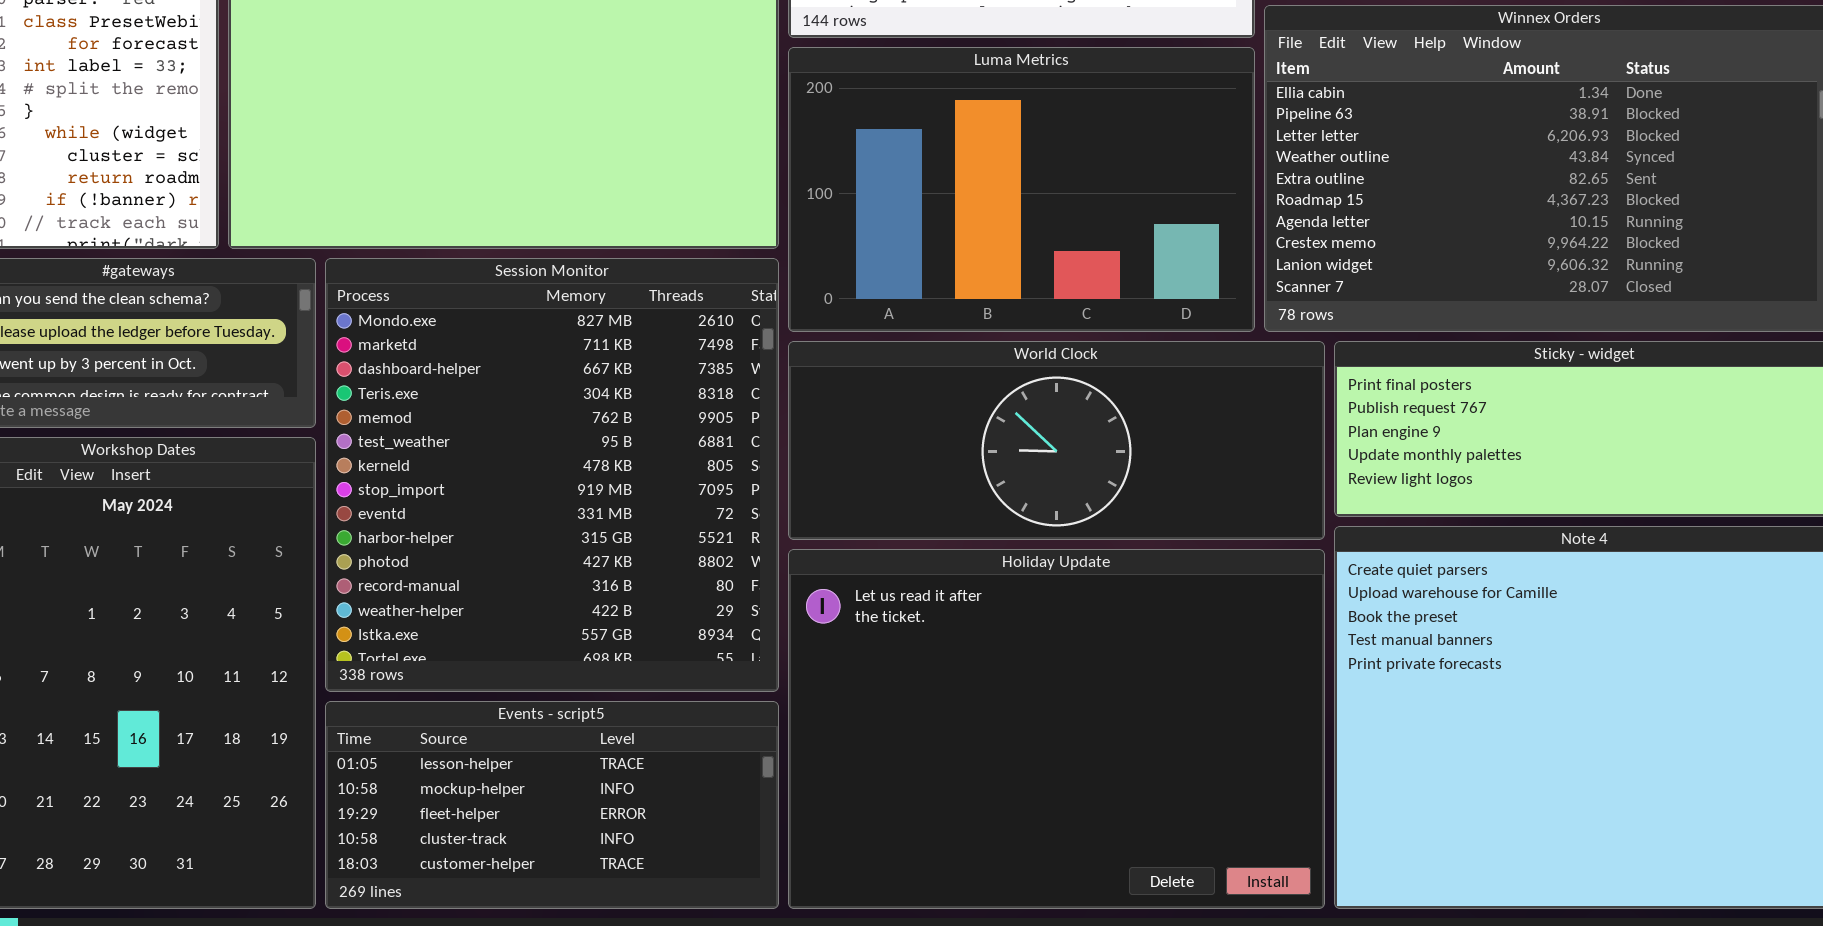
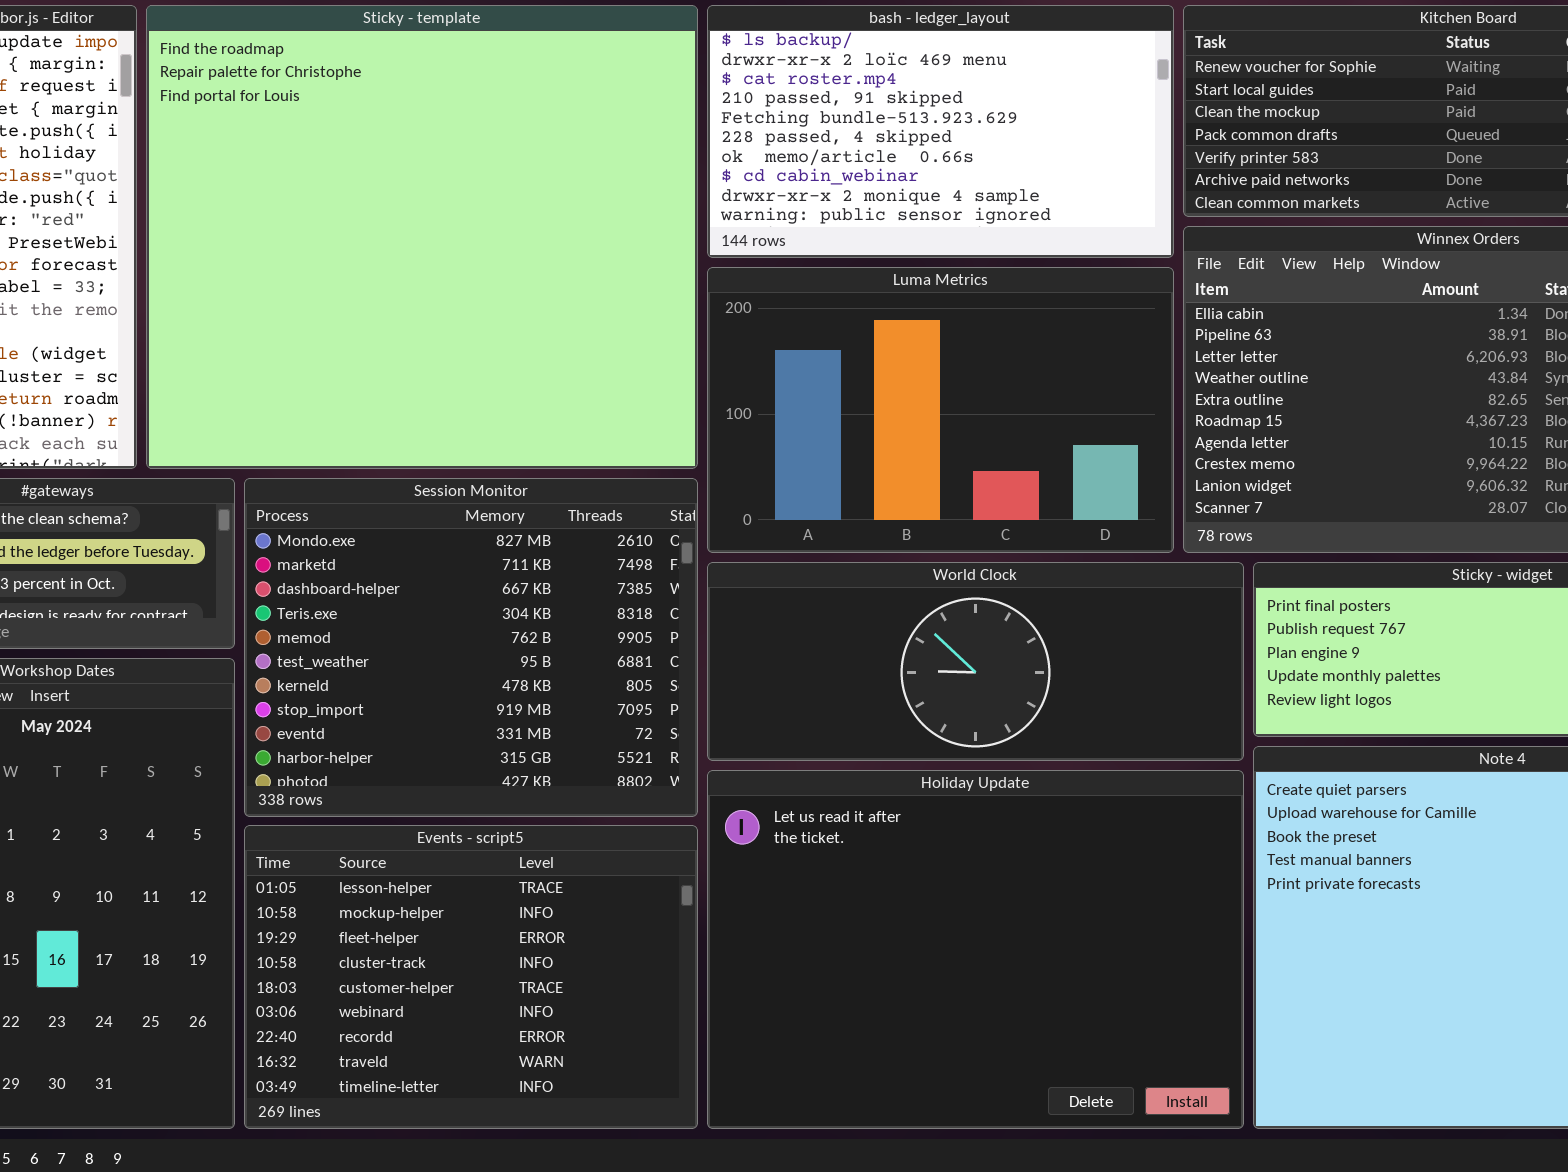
Session Monitor: [325,258,779,692] -> [244,478,698,817], resized
Events - script5: [325,701,779,909] -> [244,825,698,1129], resized

